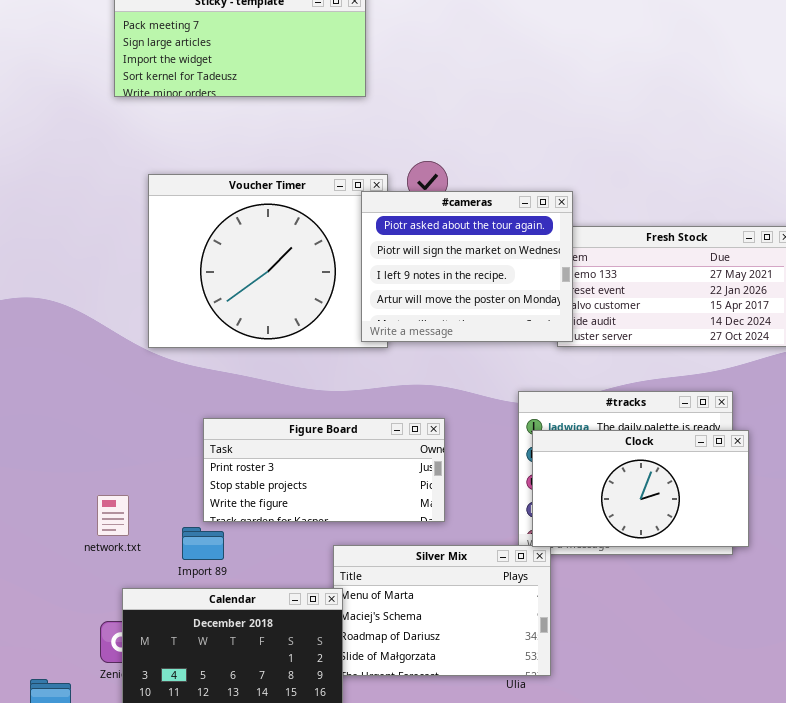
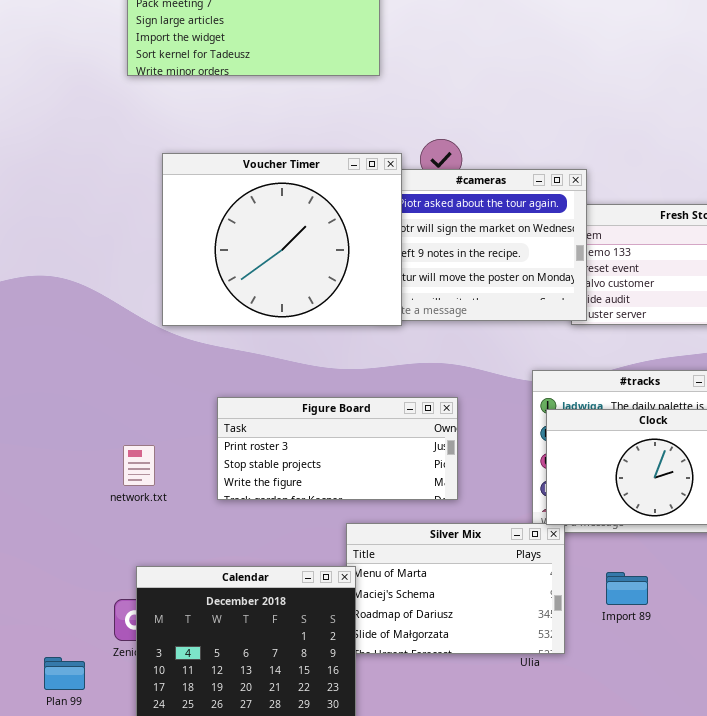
Voucher Timer: [148,174,388,348] -> [162,153,402,326], raised
network.txt: [97,495,129,536] -> [123,445,155,486], moved
Import 89: [182,527,224,560] -> [606,572,648,605], moved

